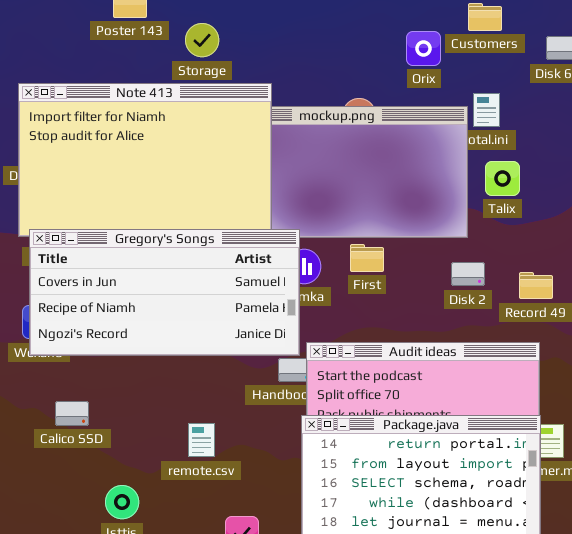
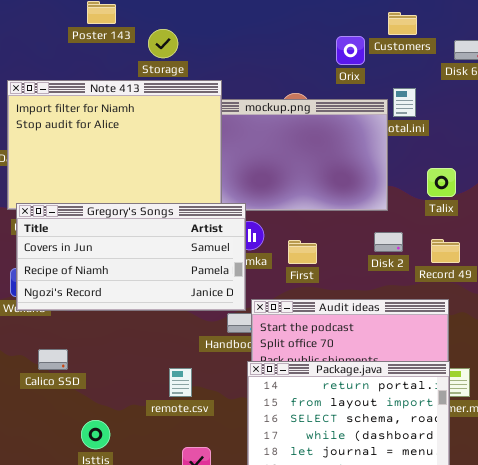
Talix: [485,161,520,196] -> [427,168,456,197], moved
First: [350,244,384,272] -> [288,240,317,264], moved
remote.csv: [188,423,215,457] -> [169,368,192,397], moved

